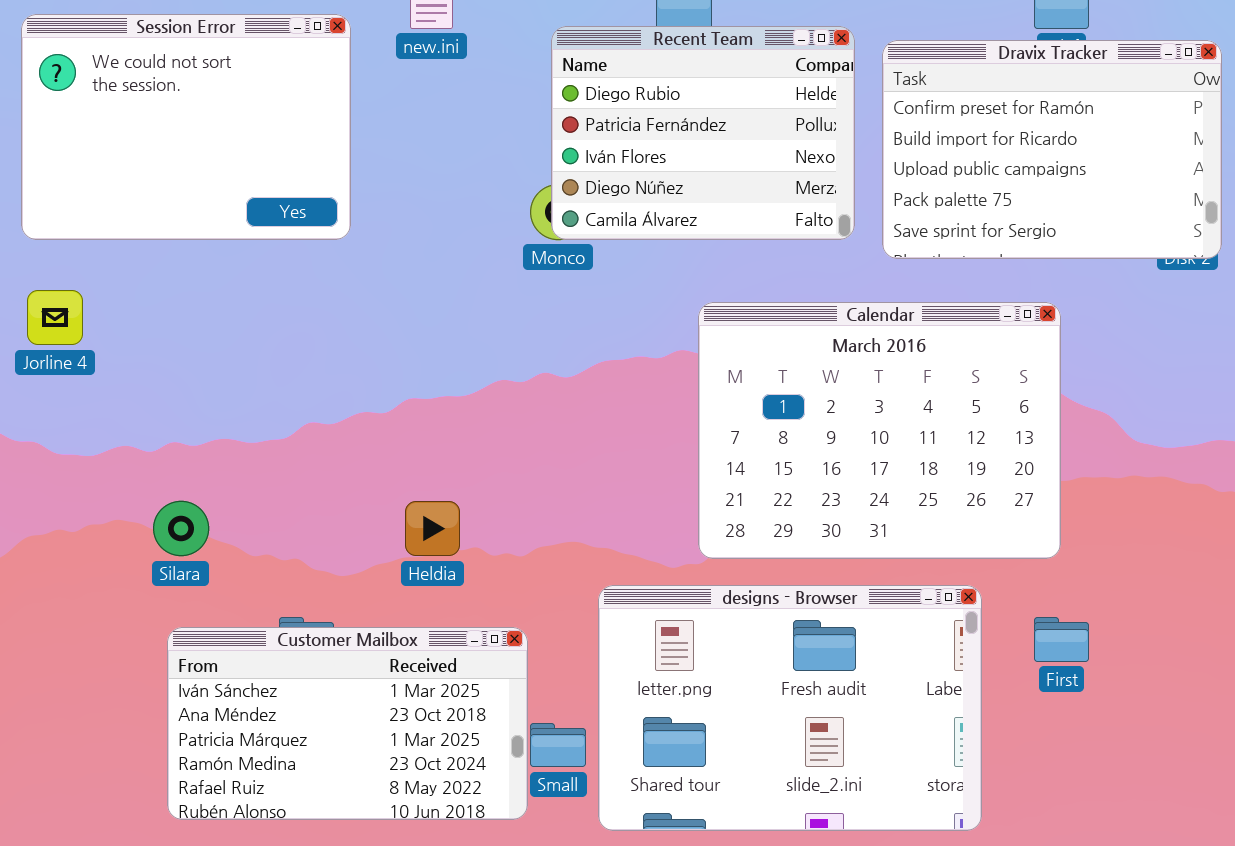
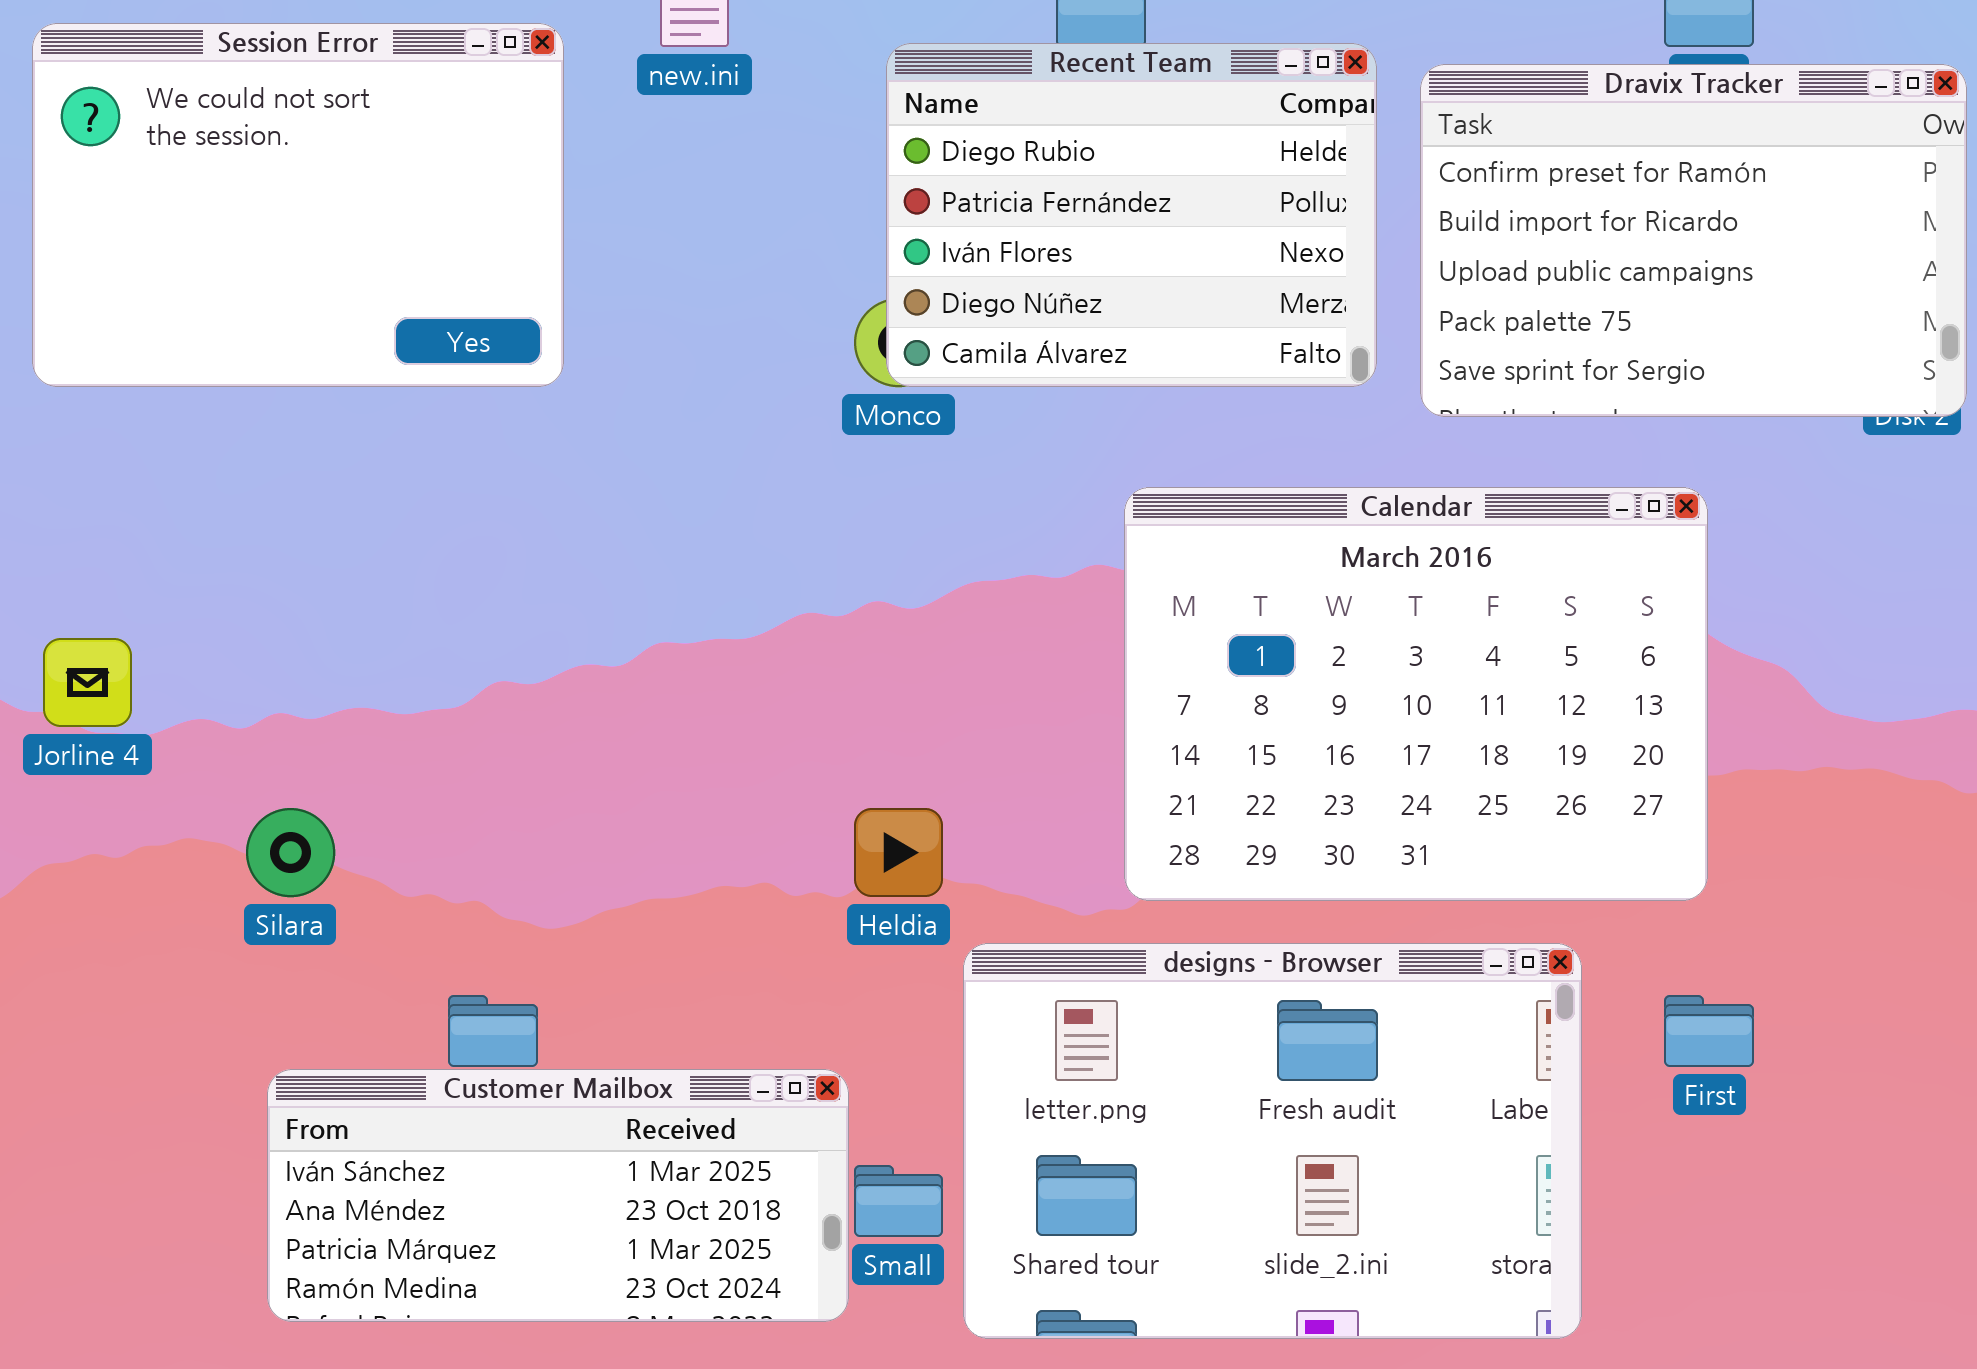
Jorline 4: [27,290,83,345] -> [43,638,132,727], moved
Heldia: [405,501,460,556] -> [854,808,943,897], moved
Customer Mailbox: [167,627,528,820] -> [267,1069,849,1322], resized

